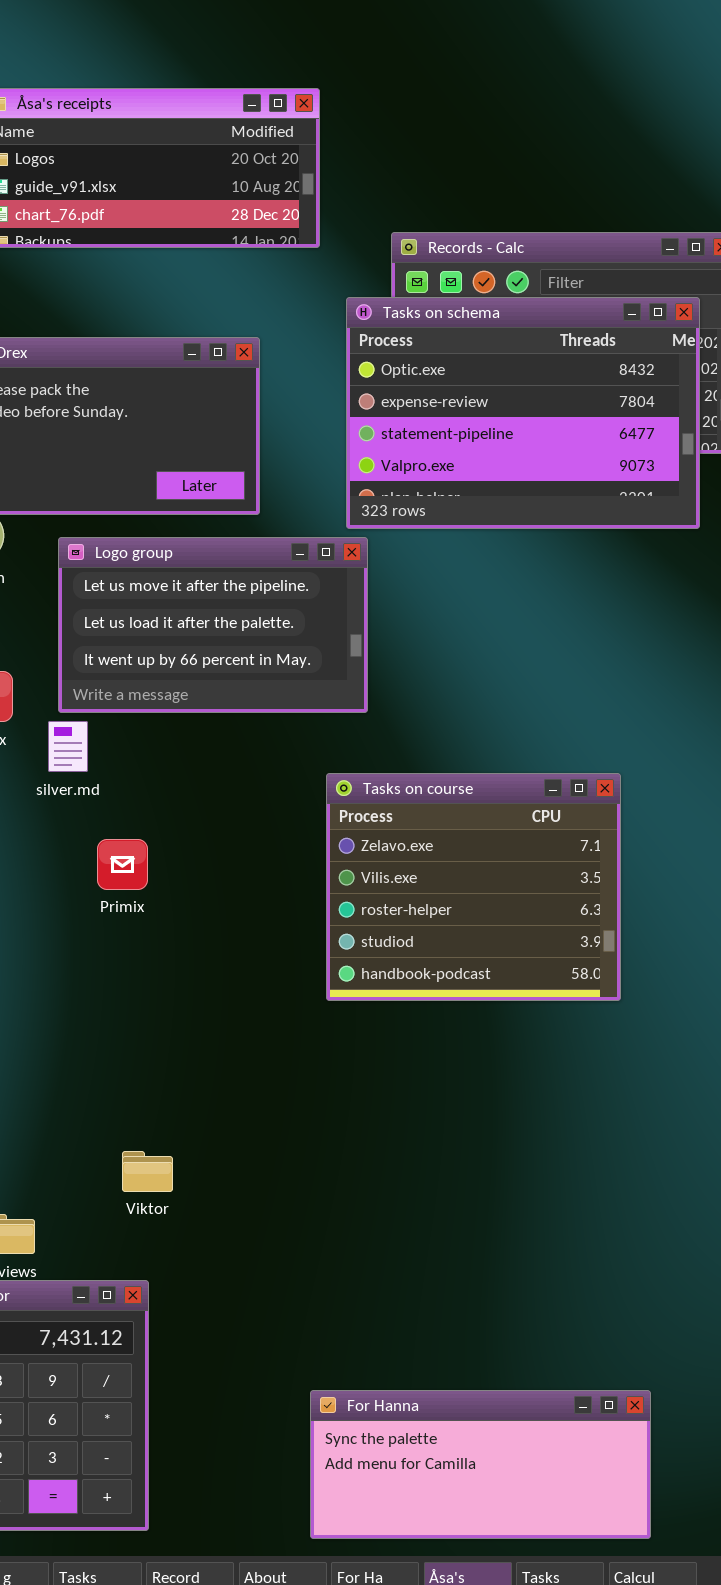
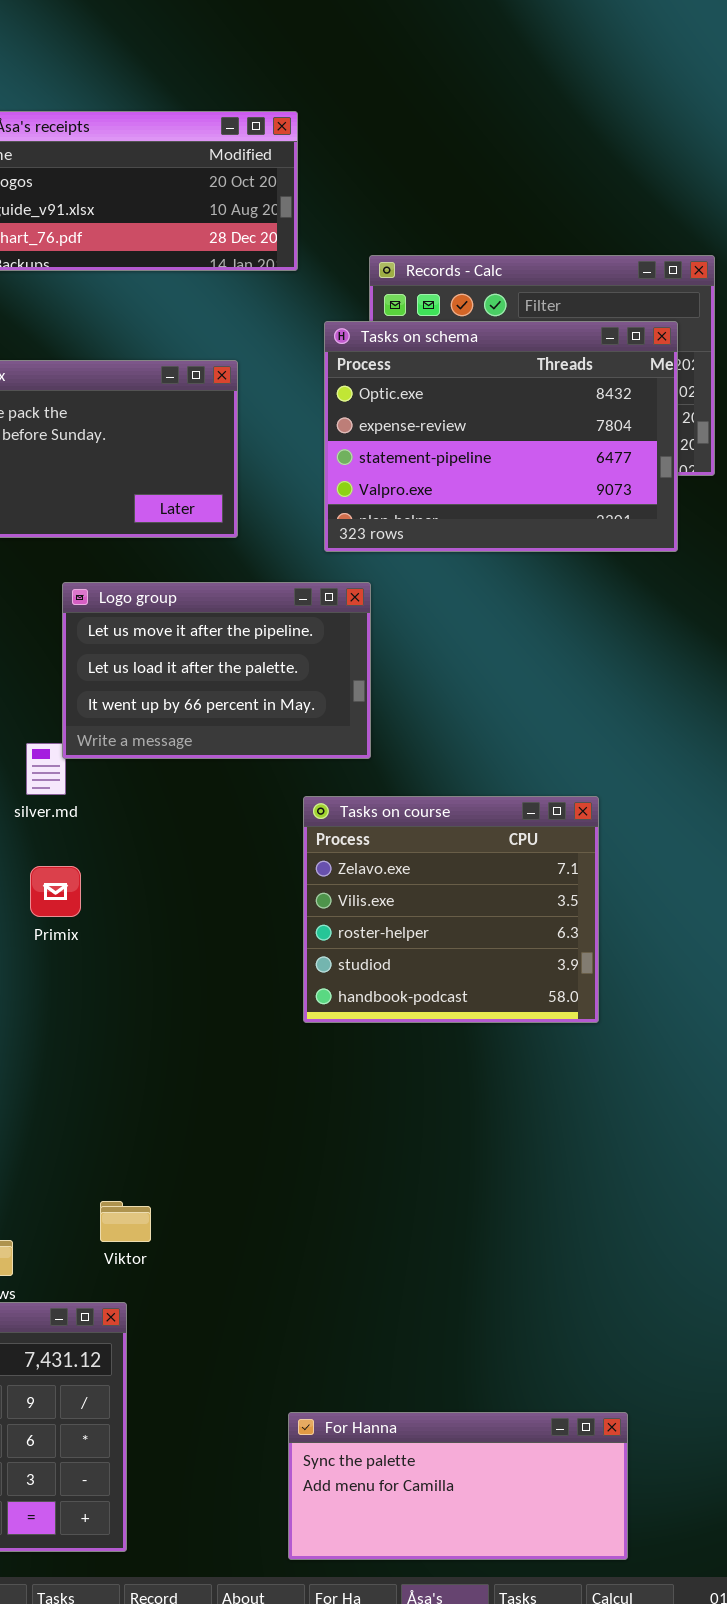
Logo group: [58,537,368,713] -> [62,582,371,759], moved
Primix: [97,839,148,890] -> [30,866,81,917], moved
Viktor: [122,1151,173,1192] -> [100,1201,151,1242], moved

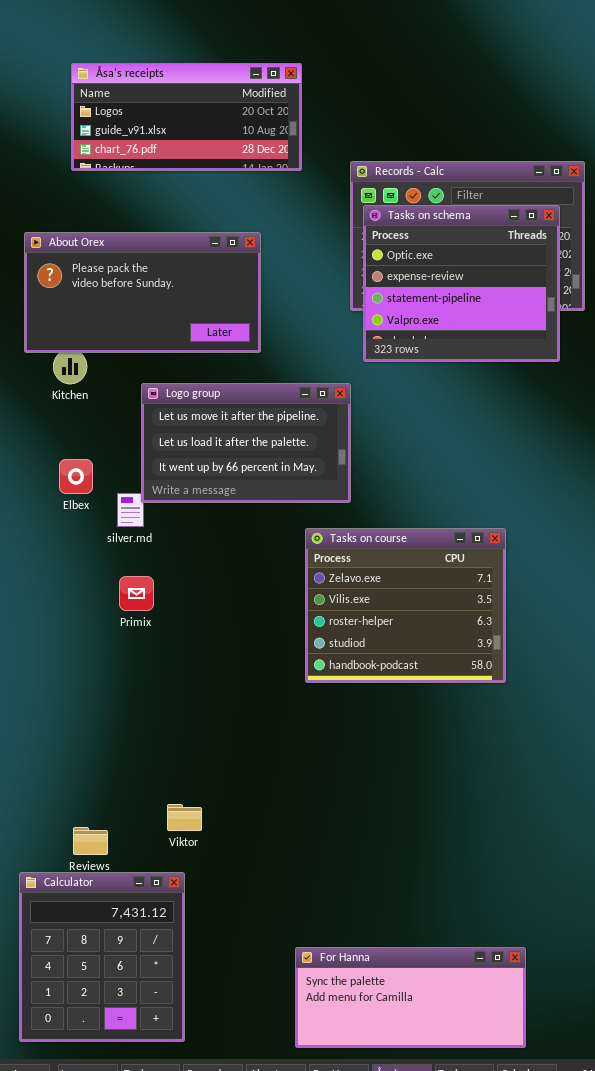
Tasks on schema: [324,321,678,552] -> [363,205,560,362], resized

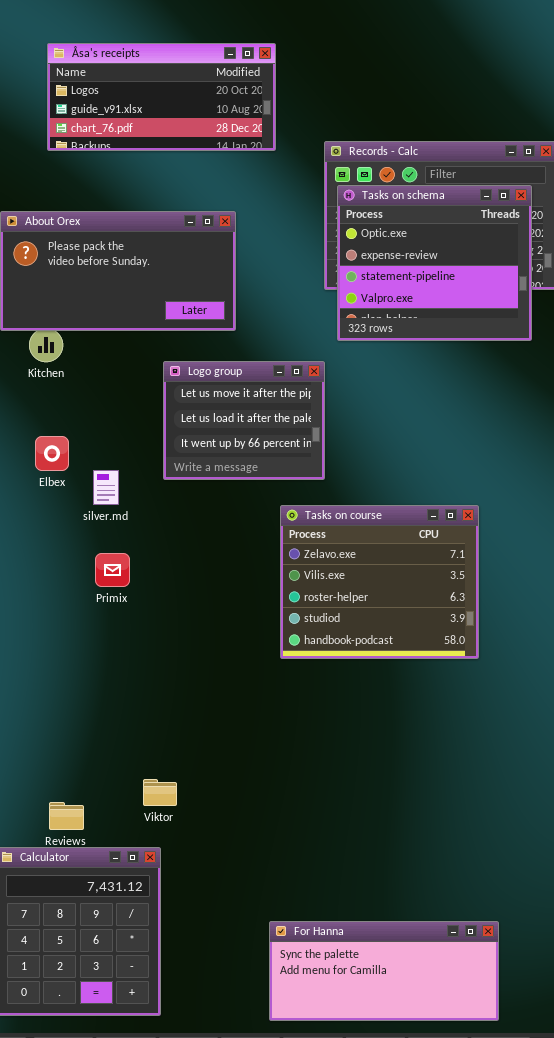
Logo group: [141,383,351,503] -> [163,361,325,480], resized

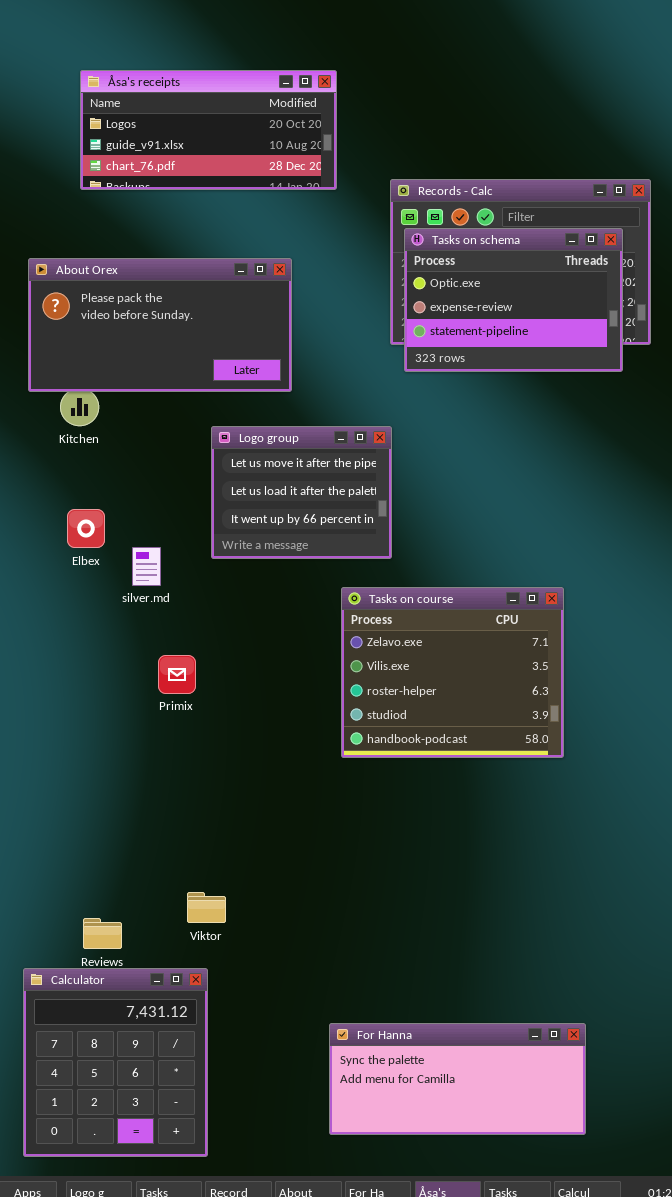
Tasks on schema: [337,185,532,341] -> [404,228,623,372], resized
Primix: [95,553,130,587] -> [158,655,196,694], moved
For Hanna: [269,921,499,1021] -> [329,1023,586,1135], moved

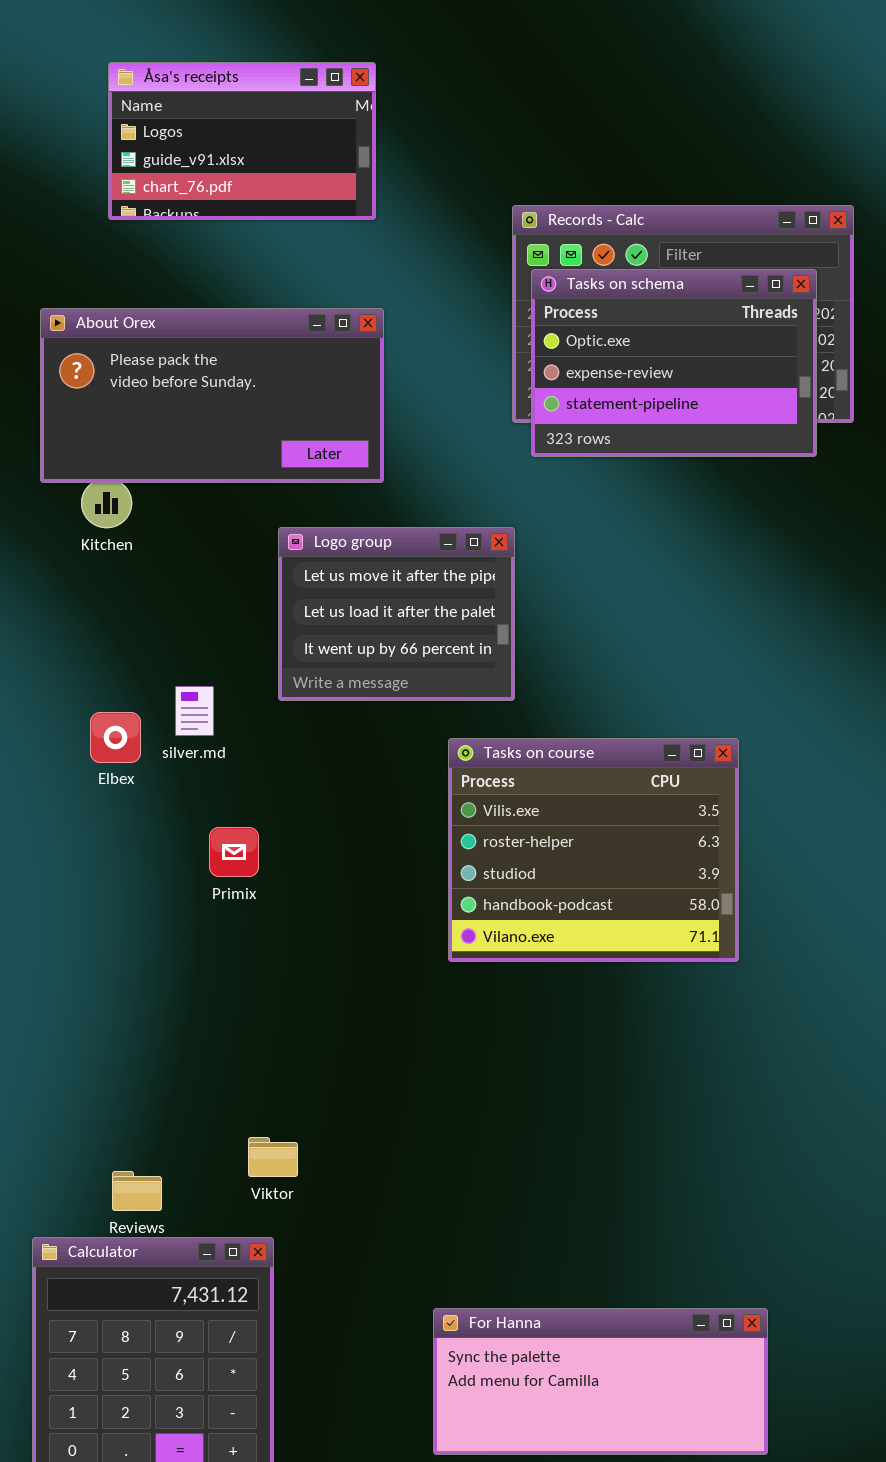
Åsa's receipts: [80,70,337,190] -> [108,62,376,220], resized
Elbex: [67,509,105,548] -> [90,712,141,763], moved
Tasks on course: [341,587,564,758] -> [448,738,739,962], scrolled down 1 row

